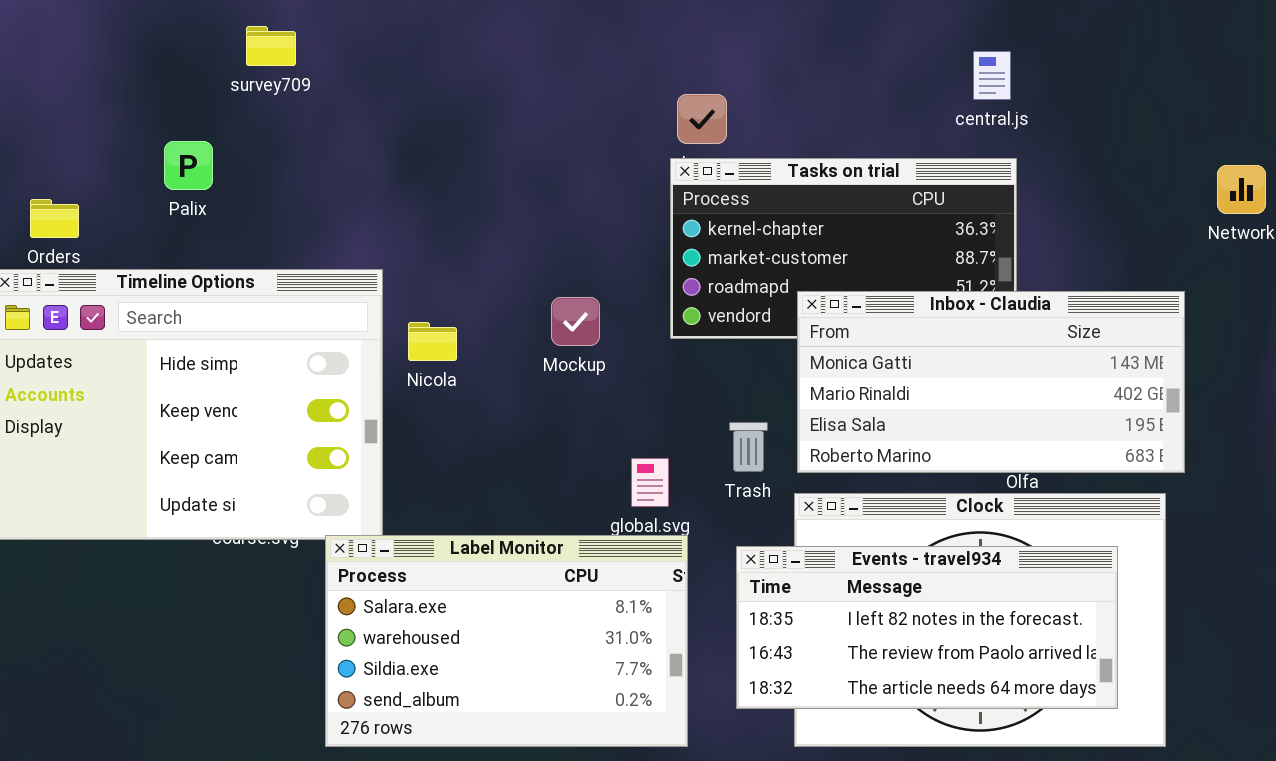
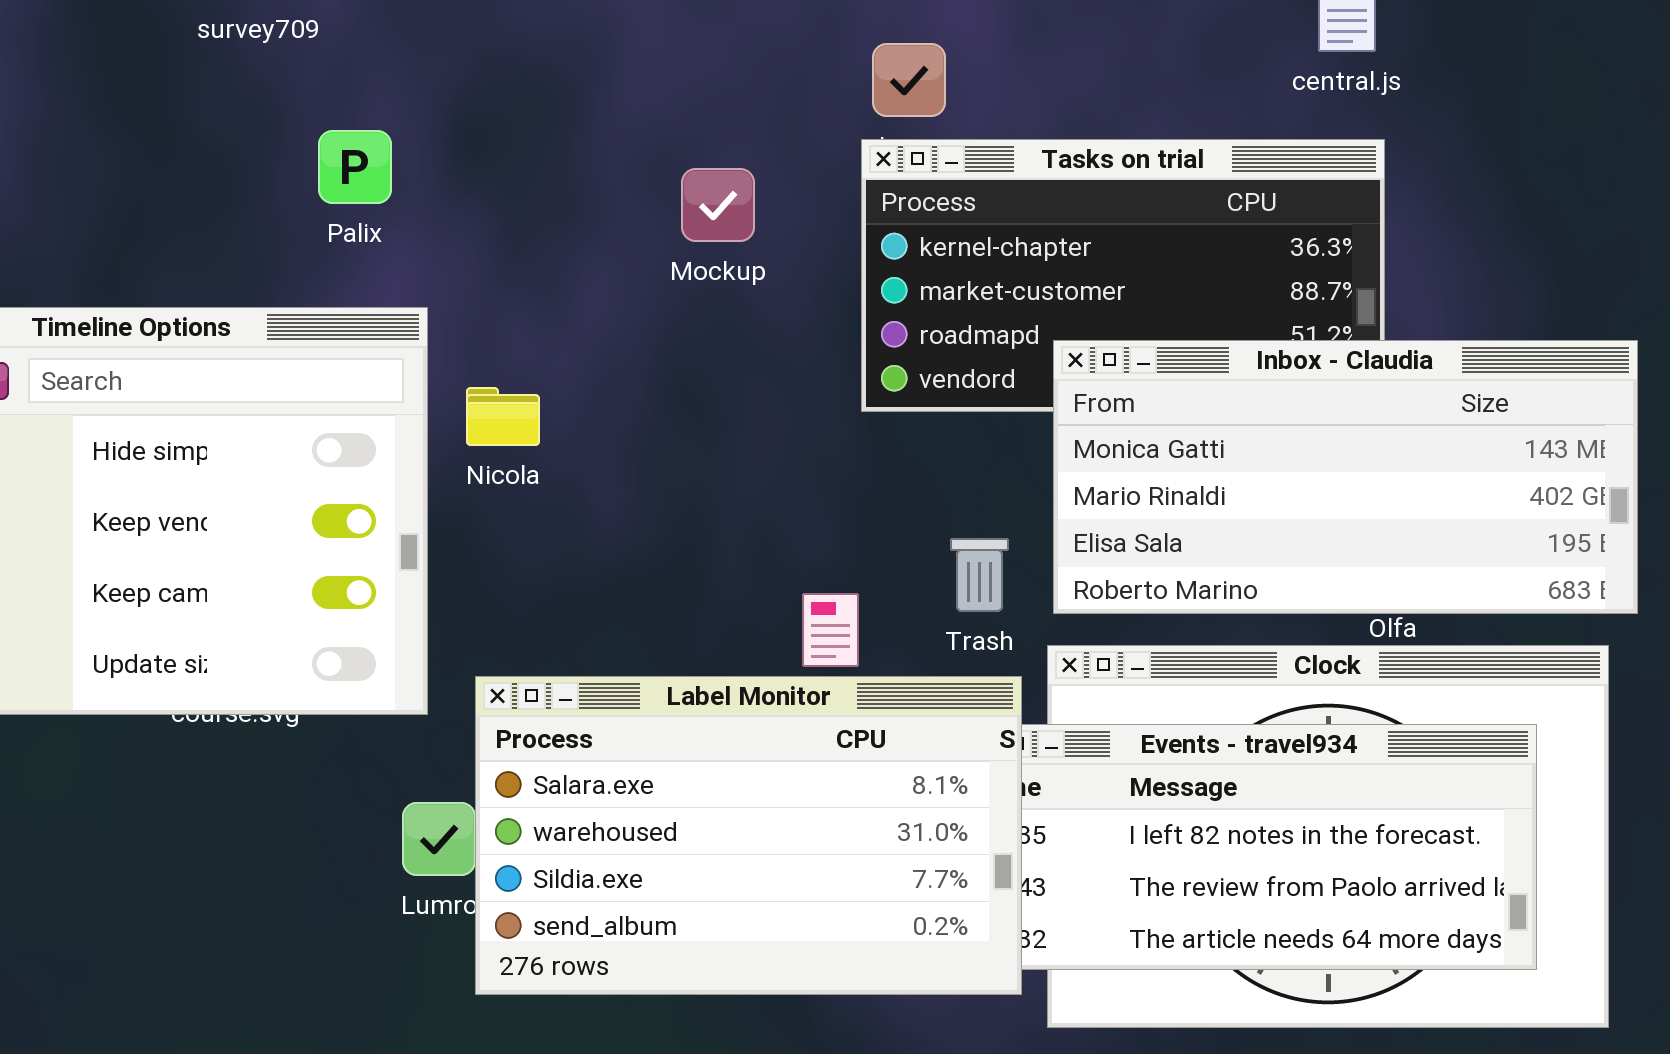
Palix: [164,141,213,190] -> [318,130,392,204], moved
Mockup: [551,297,600,346] -> [681,168,755,242], moved
Label Monitor: [325,535,688,747] -> [475,676,1022,995], moved

